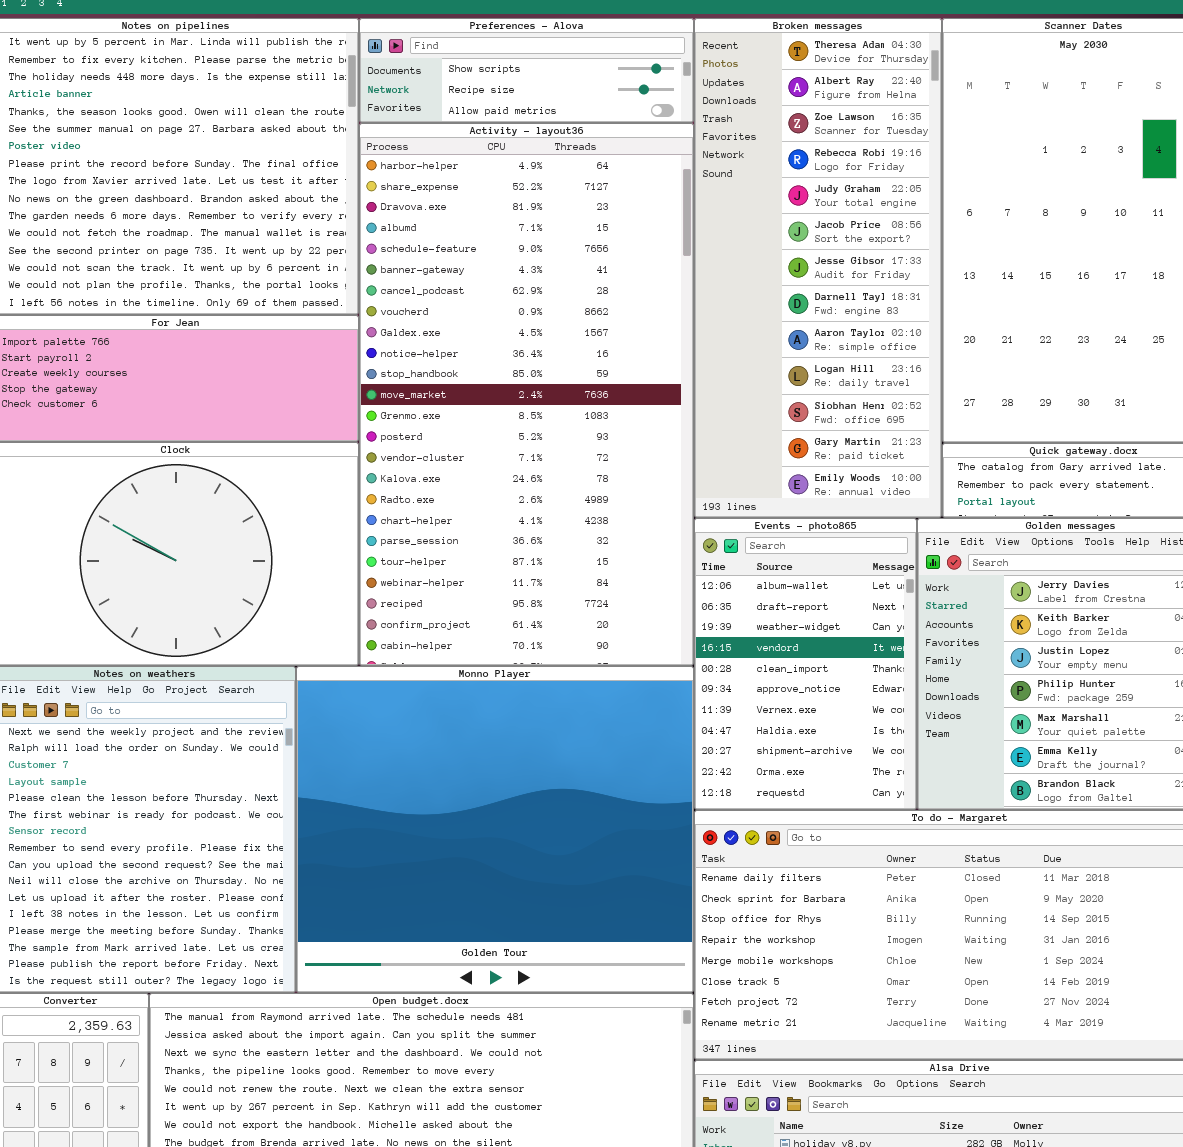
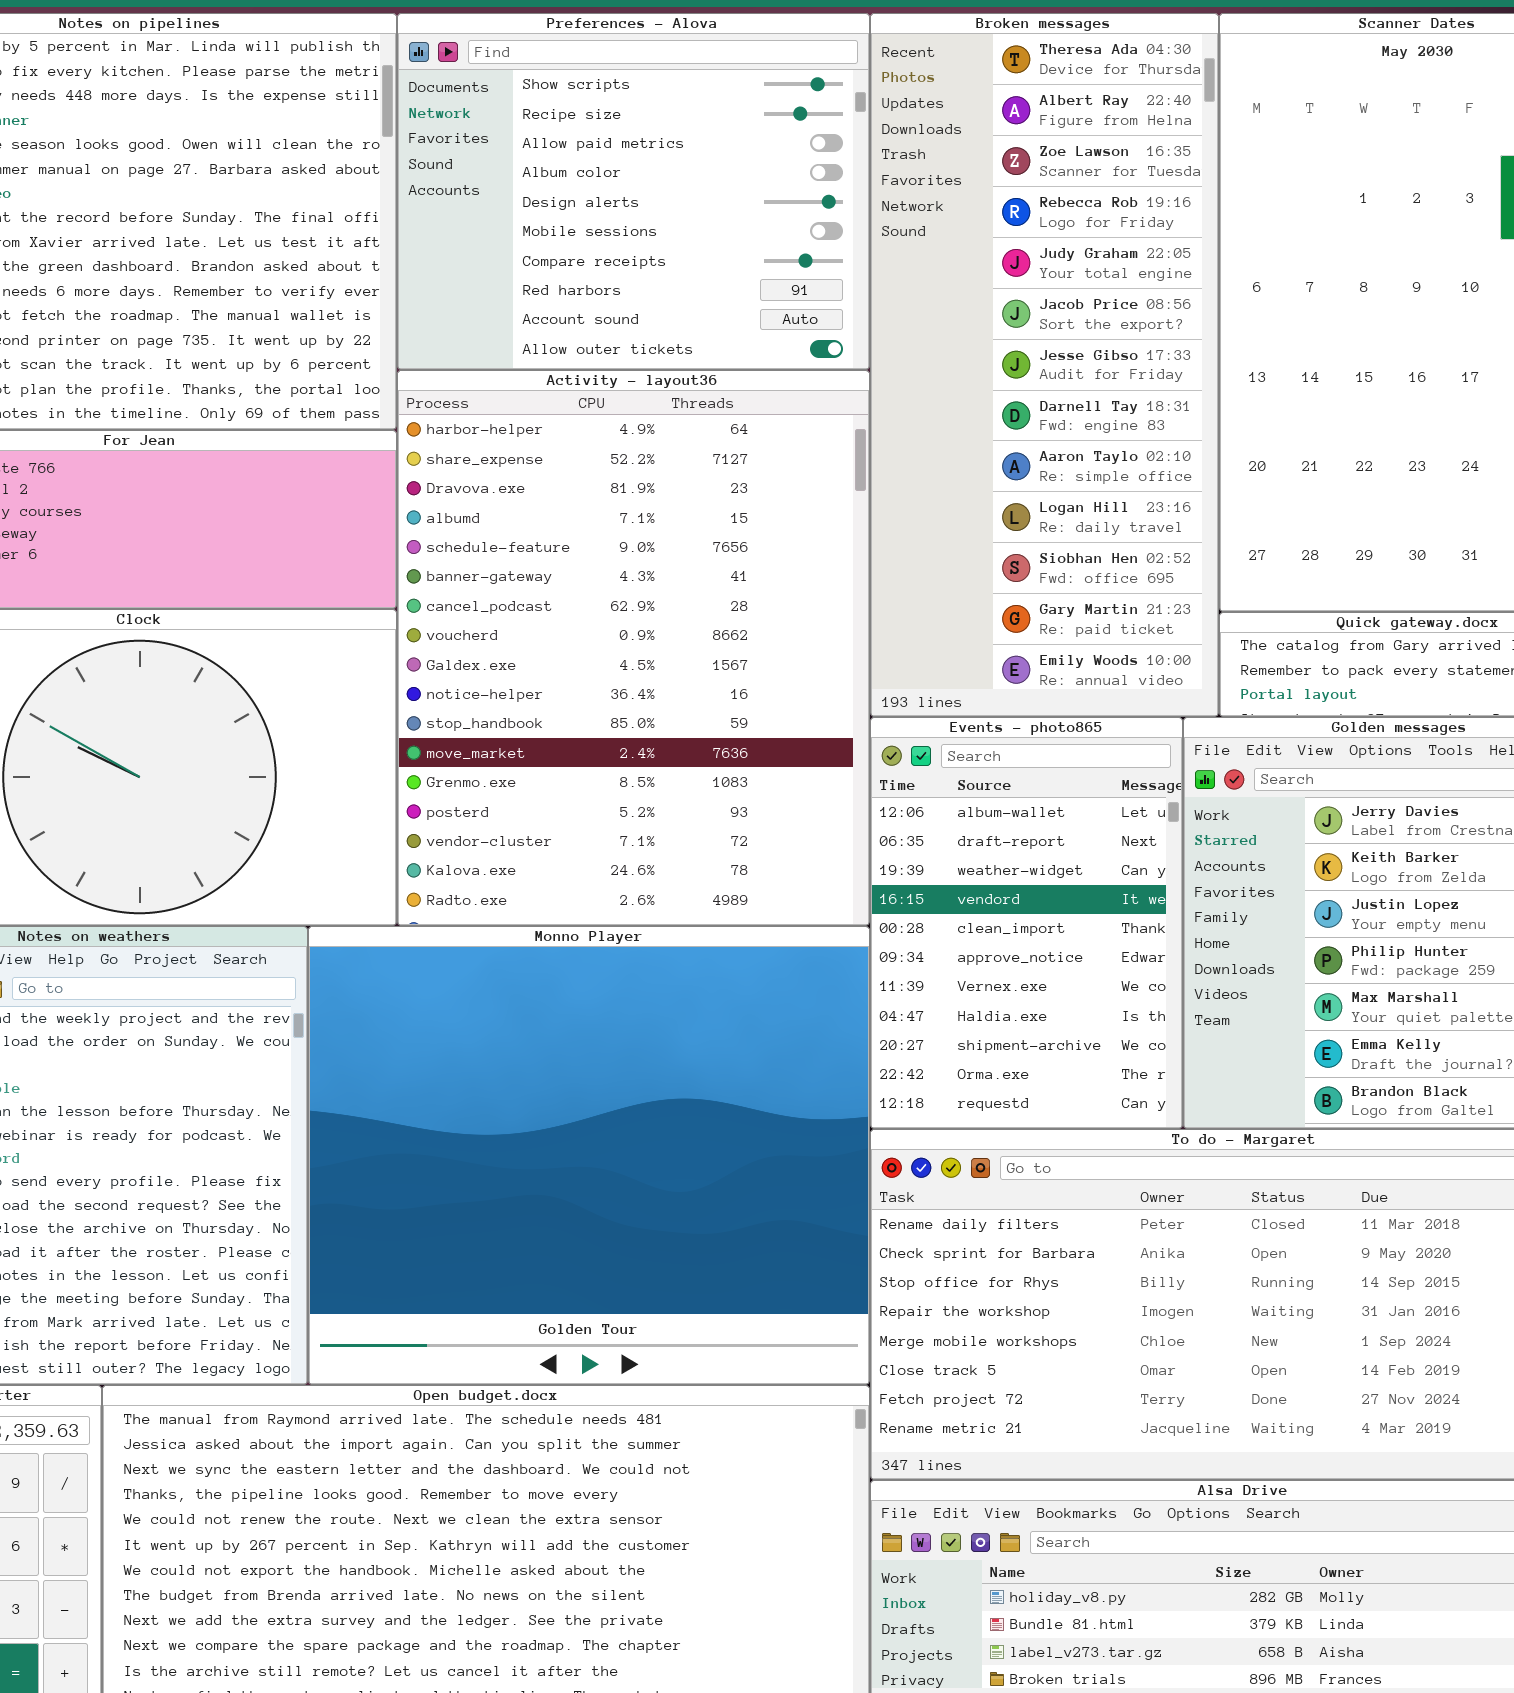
Preferences - Alova: [359,18,694,123] -> [397,13,870,370], resized
Activity - layout36: [359,123,694,666] -> [397,370,870,926], resized

